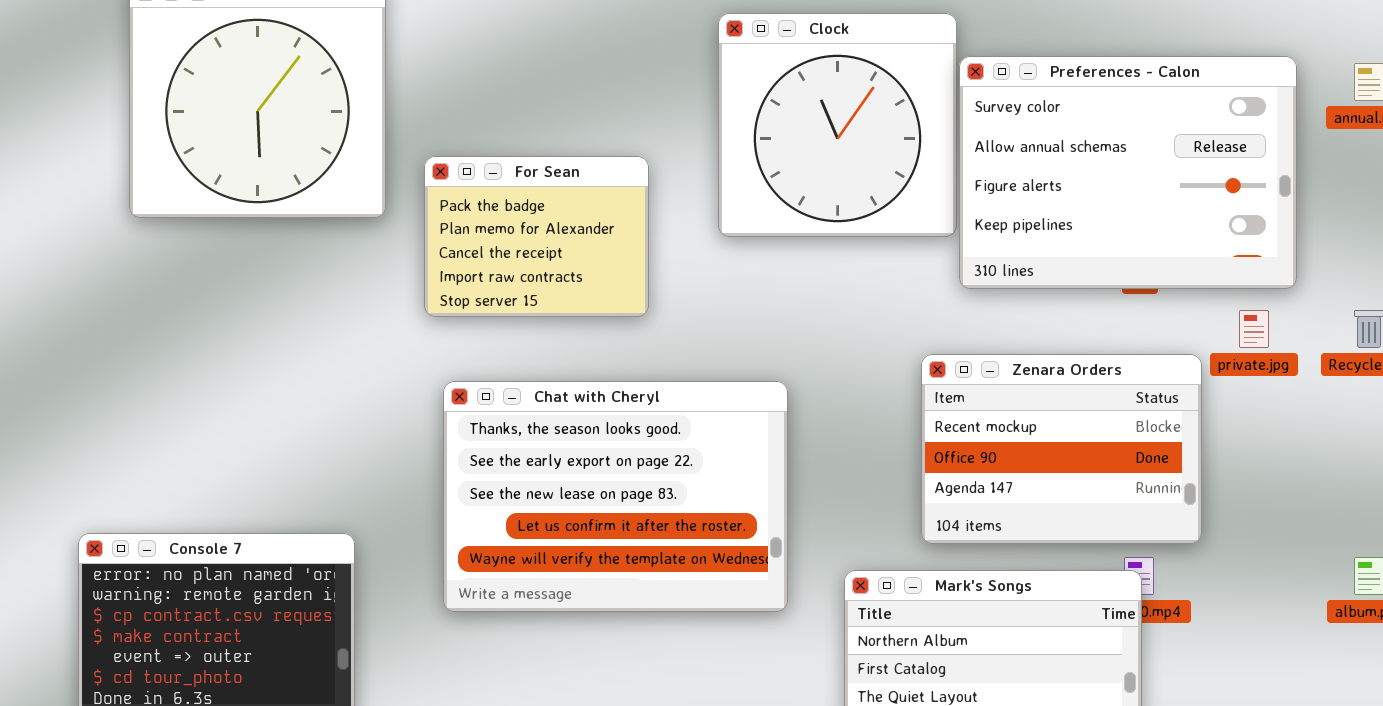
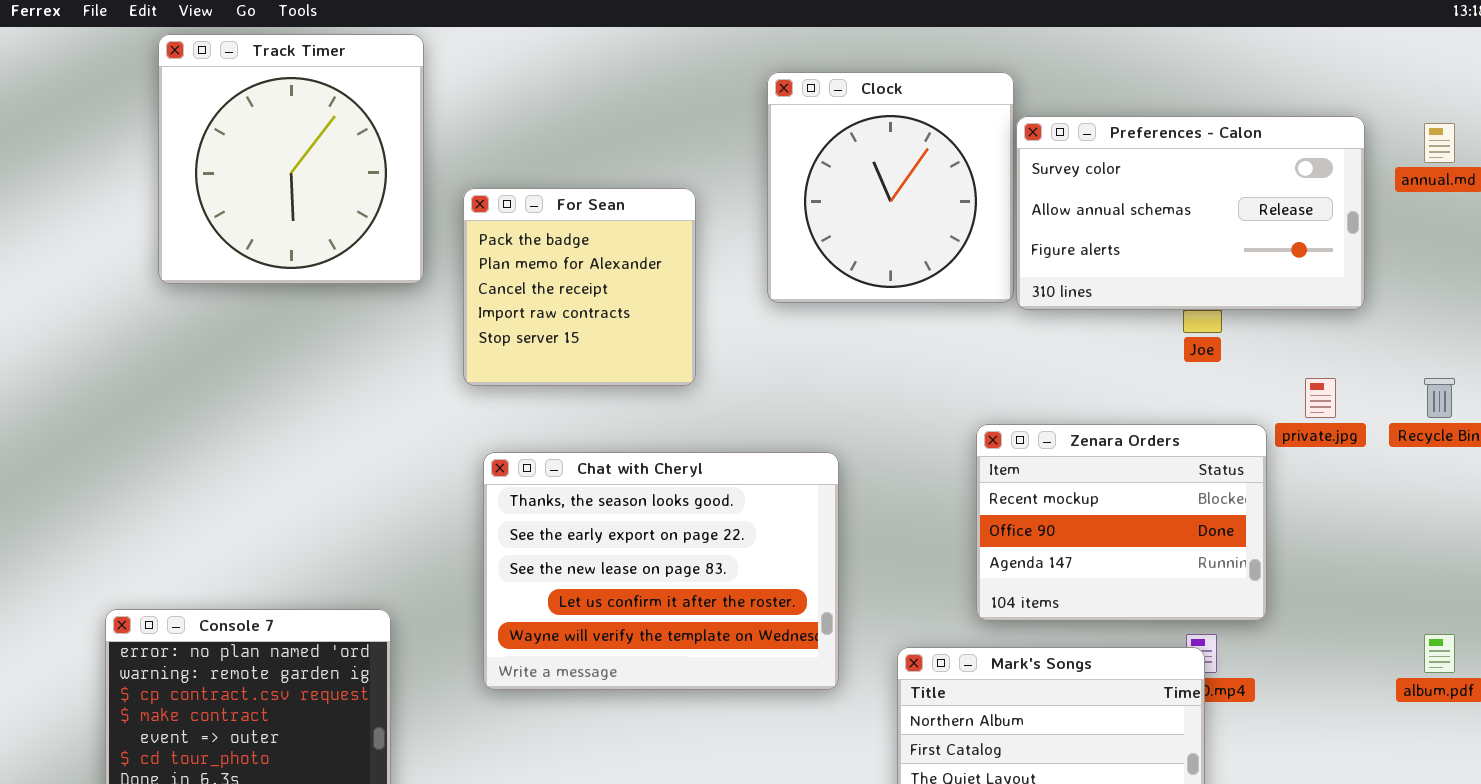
Preferences - Calon: [959,56,1297,289] -> [1016,116,1365,310], resized
For Sean: [424,156,649,317] -> [463,188,696,386], resized

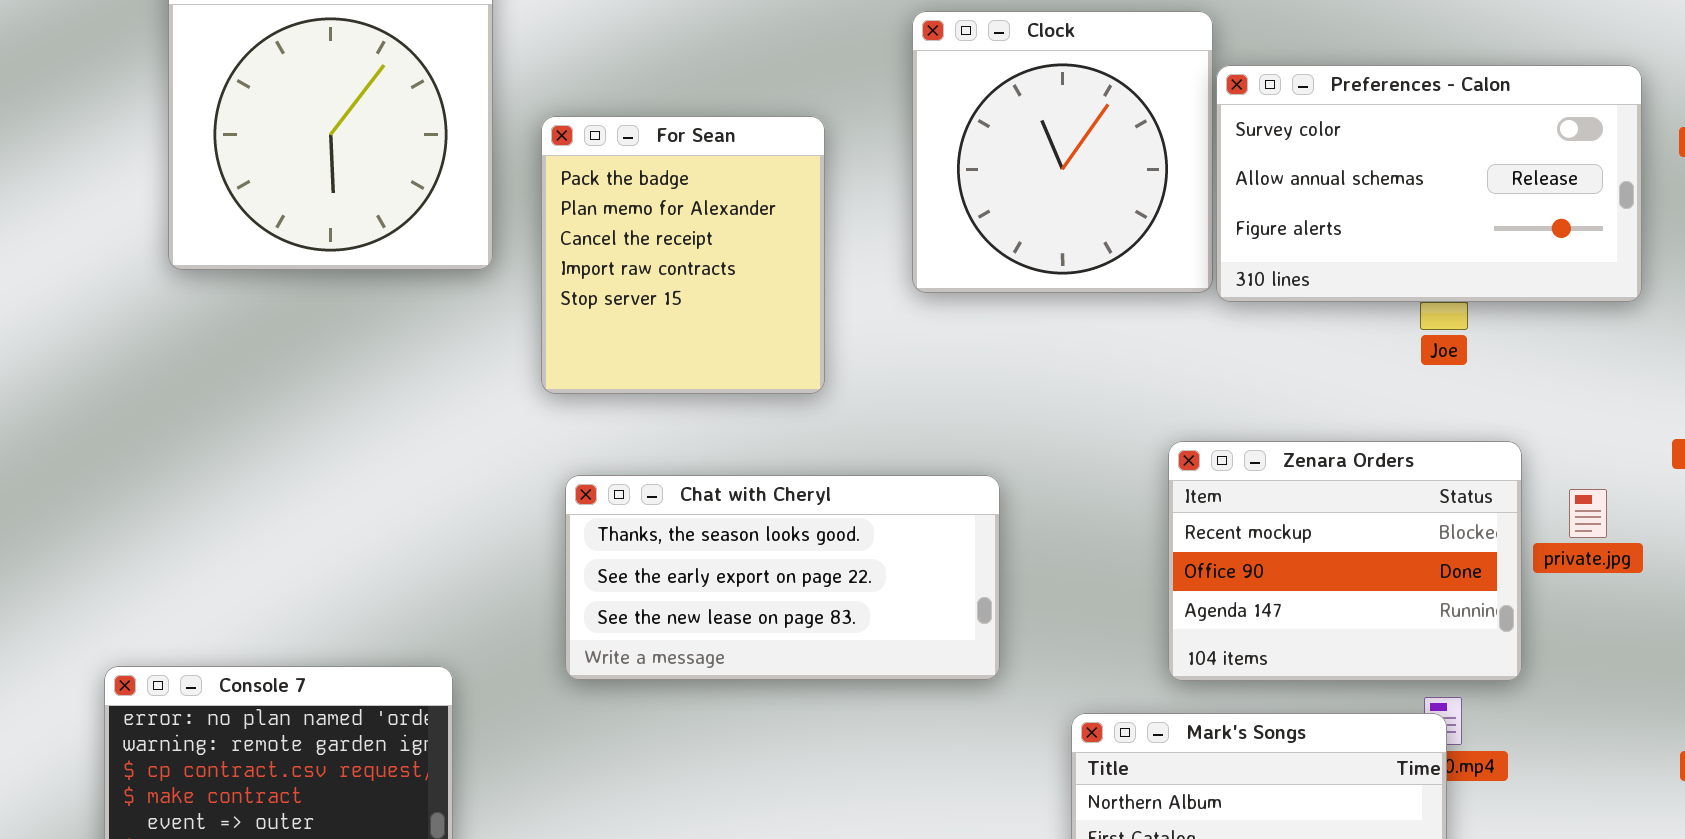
For Sean: [463,188,696,386] -> [541,116,825,394], resized
private.jpg: [1305,378,1336,418] -> [1569,489,1607,538], moved
Chat with Cheryl: [483,452,839,690] -> [565,475,1000,680], resized

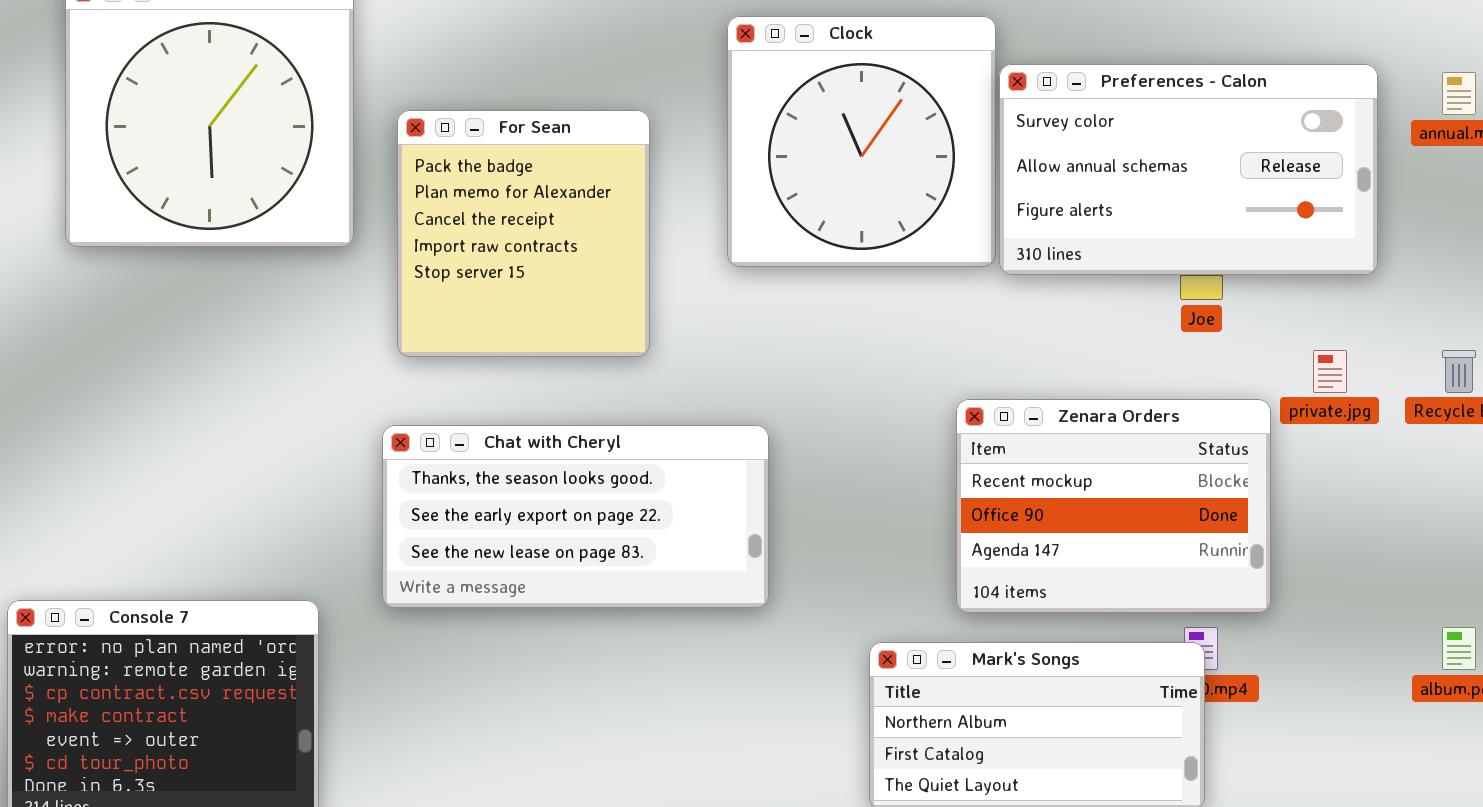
Chat with Cheryl: [565,475,1000,680] -> [382,425,769,608], moved
private.jpg: [1569,489,1607,538] -> [1313,350,1347,393], moved

